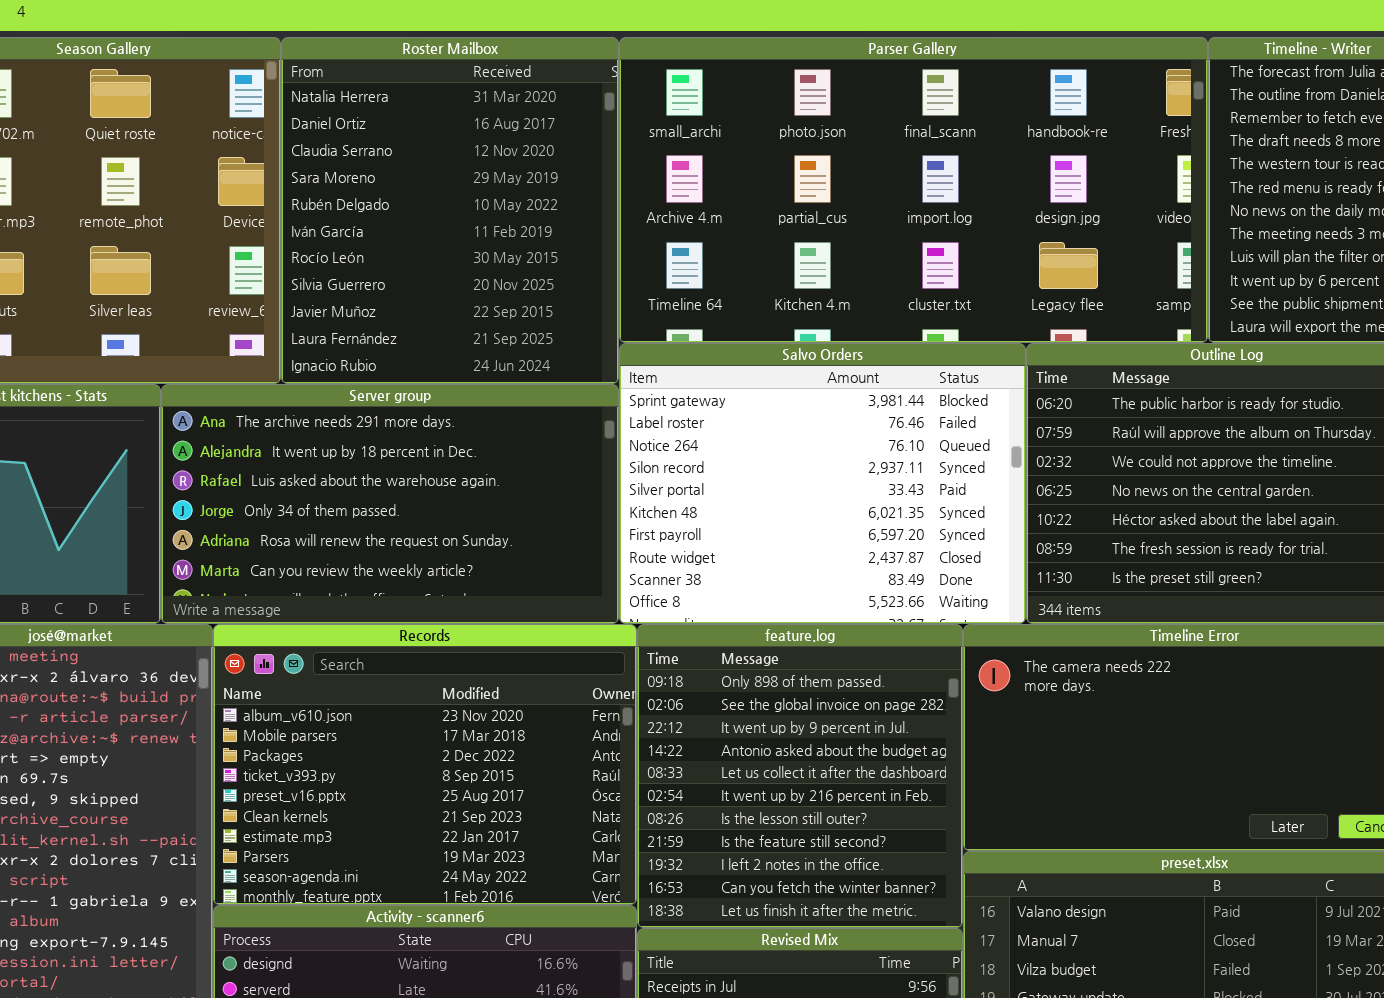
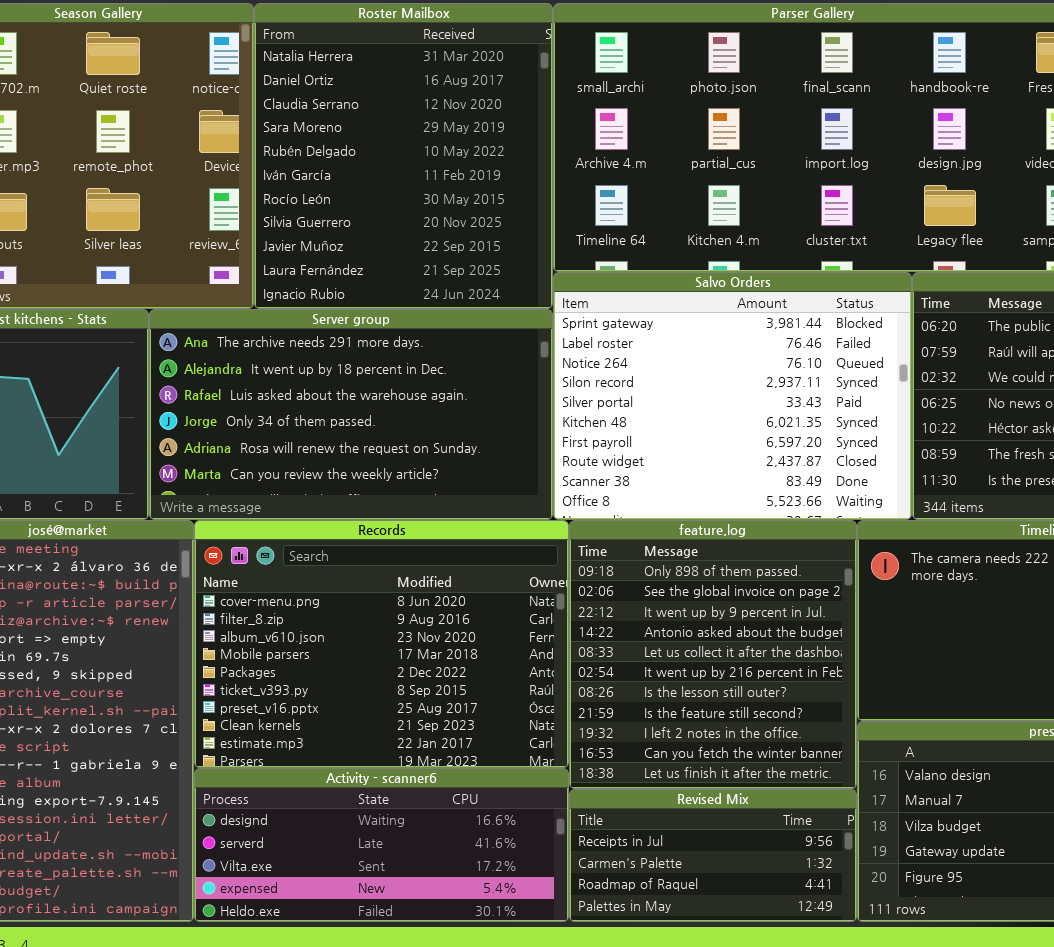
Records: [213,624,637,905] -> [194,520,569,768], scrolled up 2 rows

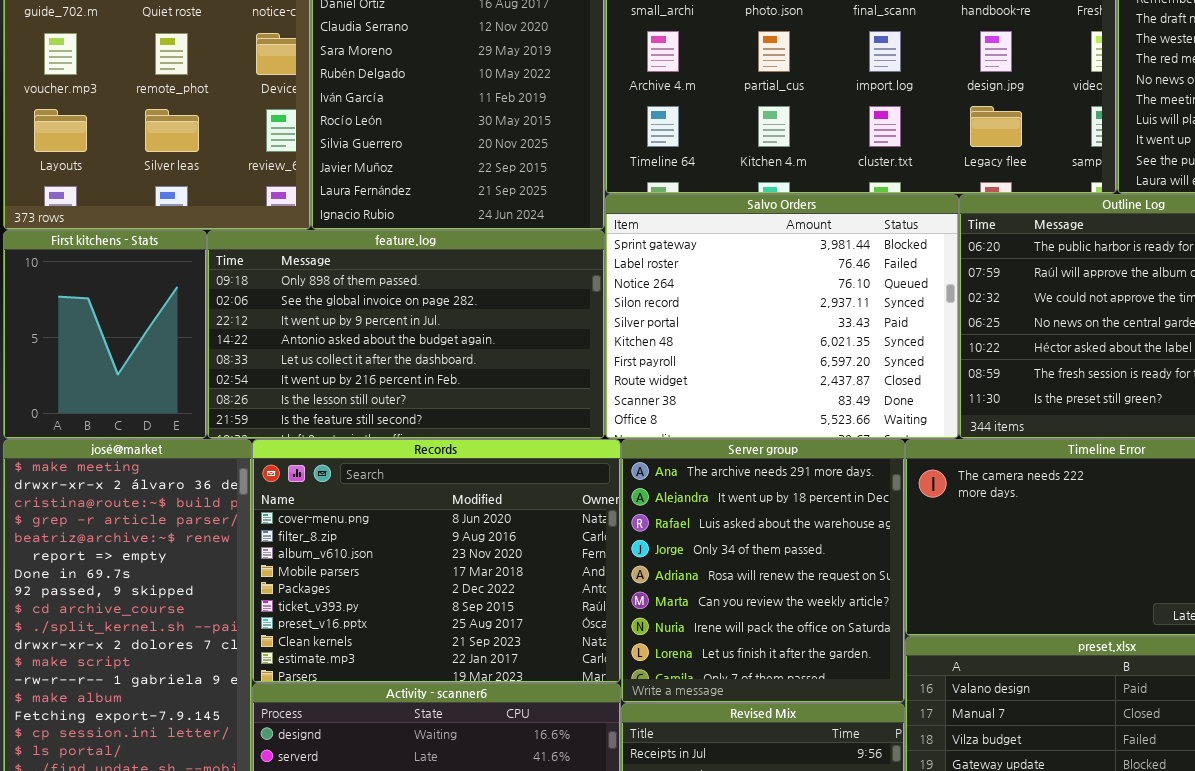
Server group: [149,309,553,520] -> [621,439,905,703], moved, resized
feature.log: [569,520,857,789] -> [207,230,605,439], moved, resized

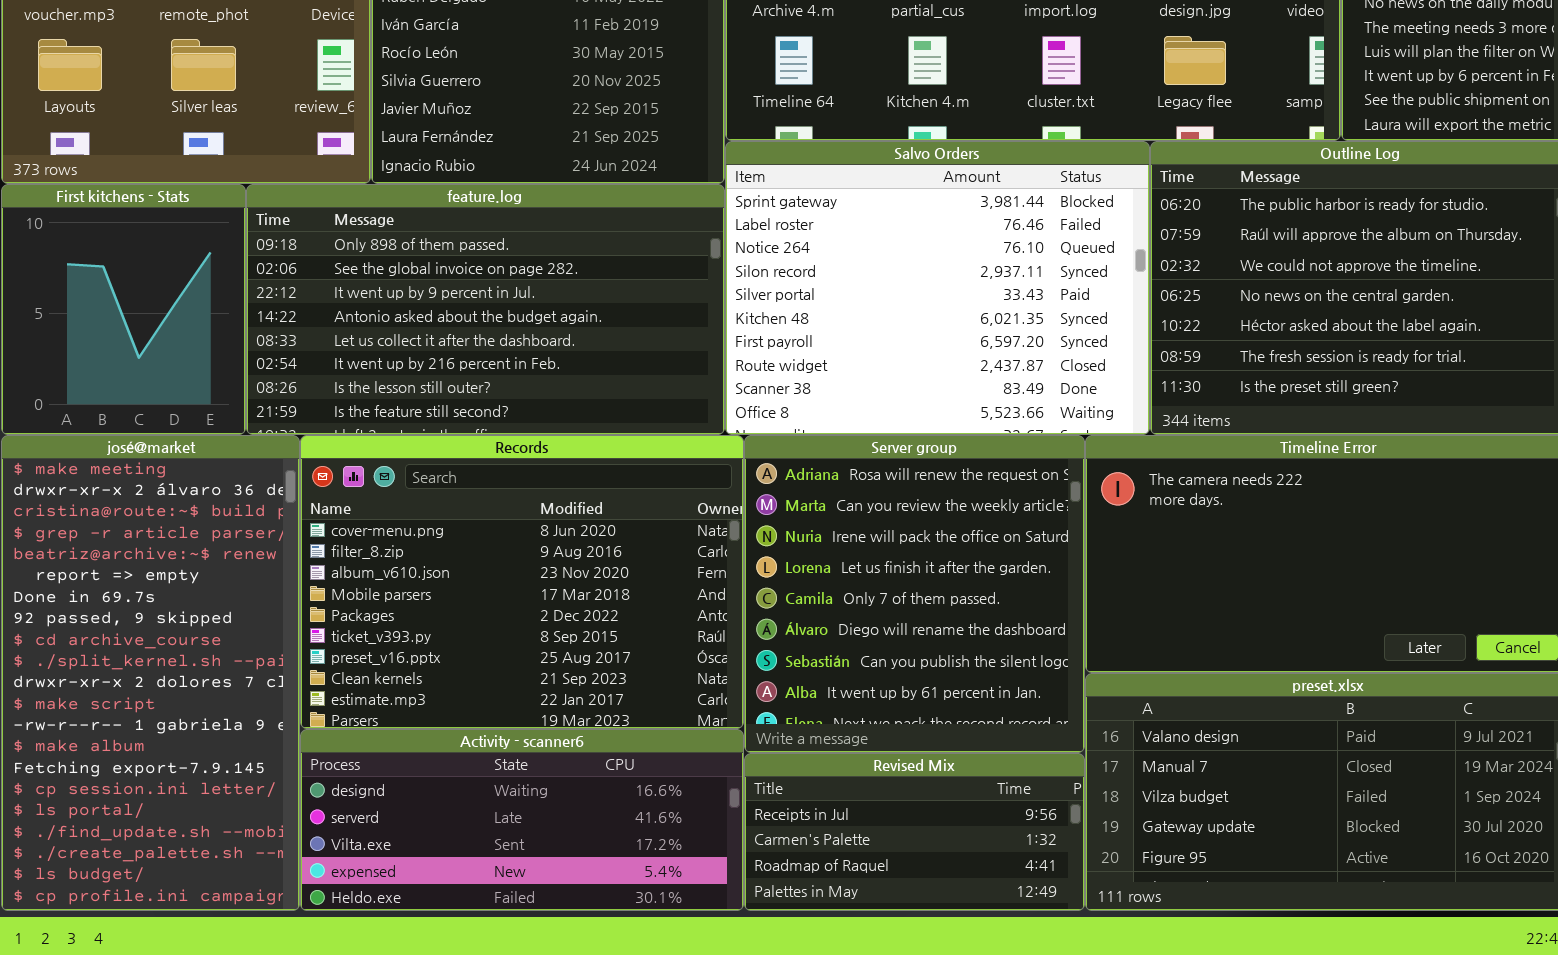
Server group: [621,439,905,703] -> [744,435,1085,753], scrolled down 4 rows

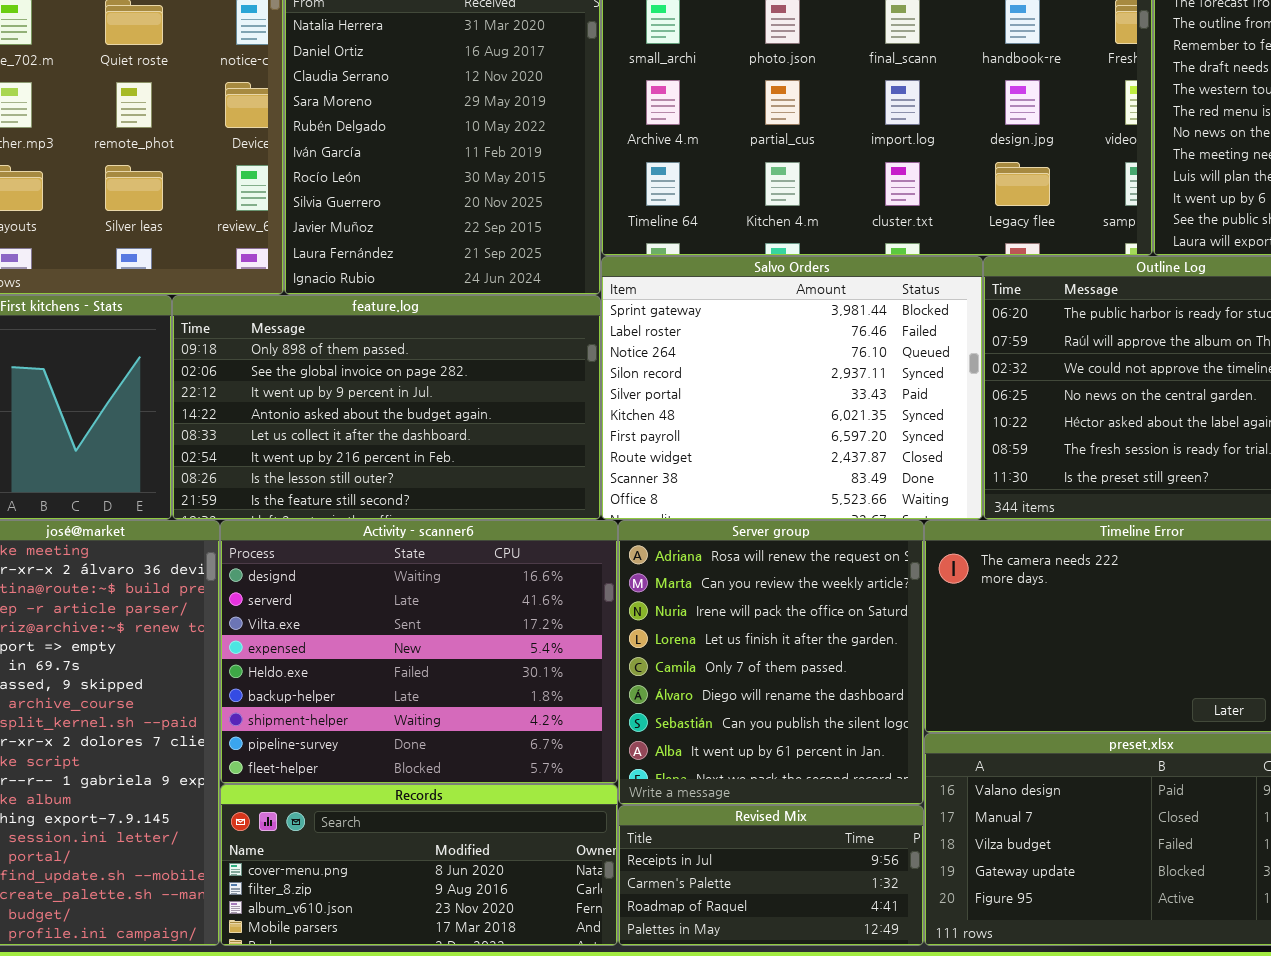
Records: [300,435,744,729] -> [220,784,618,946], moved, resized
Activity - scanner6: [300,729,744,911] -> [220,520,618,784], moved, resized

